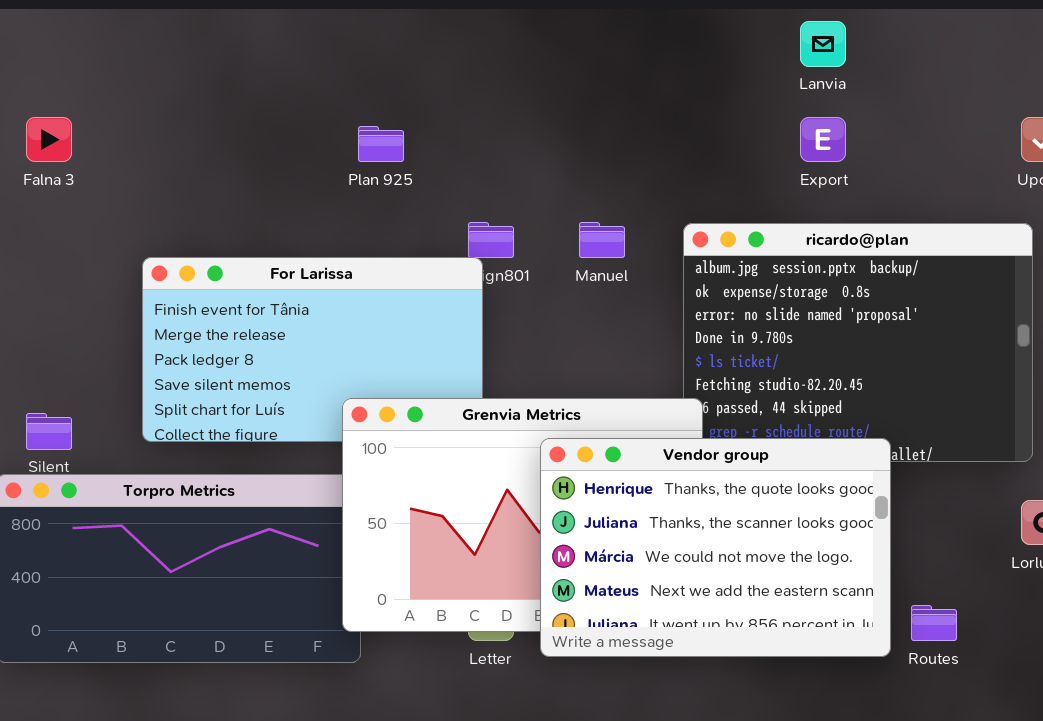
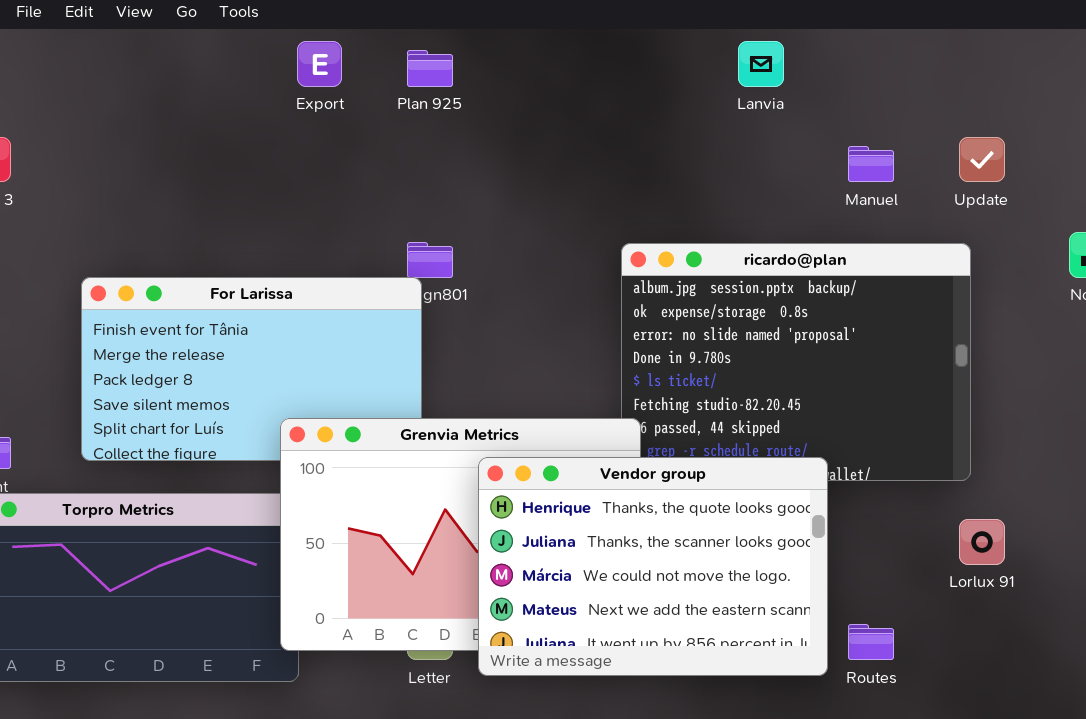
Export: [800,117,846,162] -> [297,41,342,87], moved
Plan 925: [358,126,404,162] -> [407,50,453,87], moved
Manuel: [579,222,625,258] -> [848,146,894,182], moved

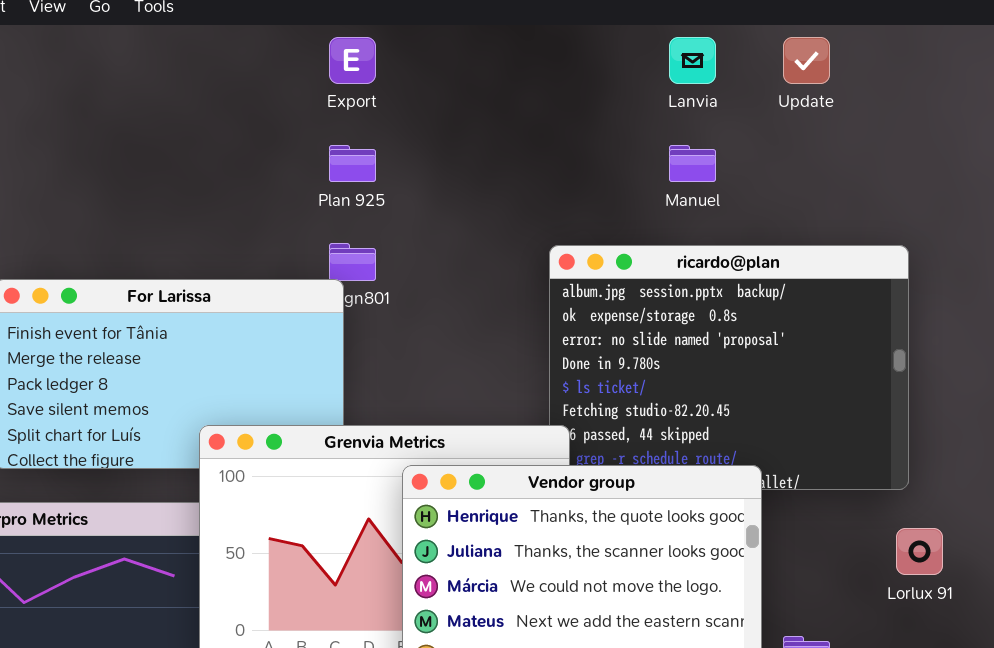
Export: [297,41,342,87] -> [329,37,376,84], moved
Plan 925: [407,50,453,87] -> [329,145,376,182], moved
Update: [959,137,1005,182] -> [783,37,830,84], moved
Manuel: [848,146,894,182] -> [669,145,716,182], moved

